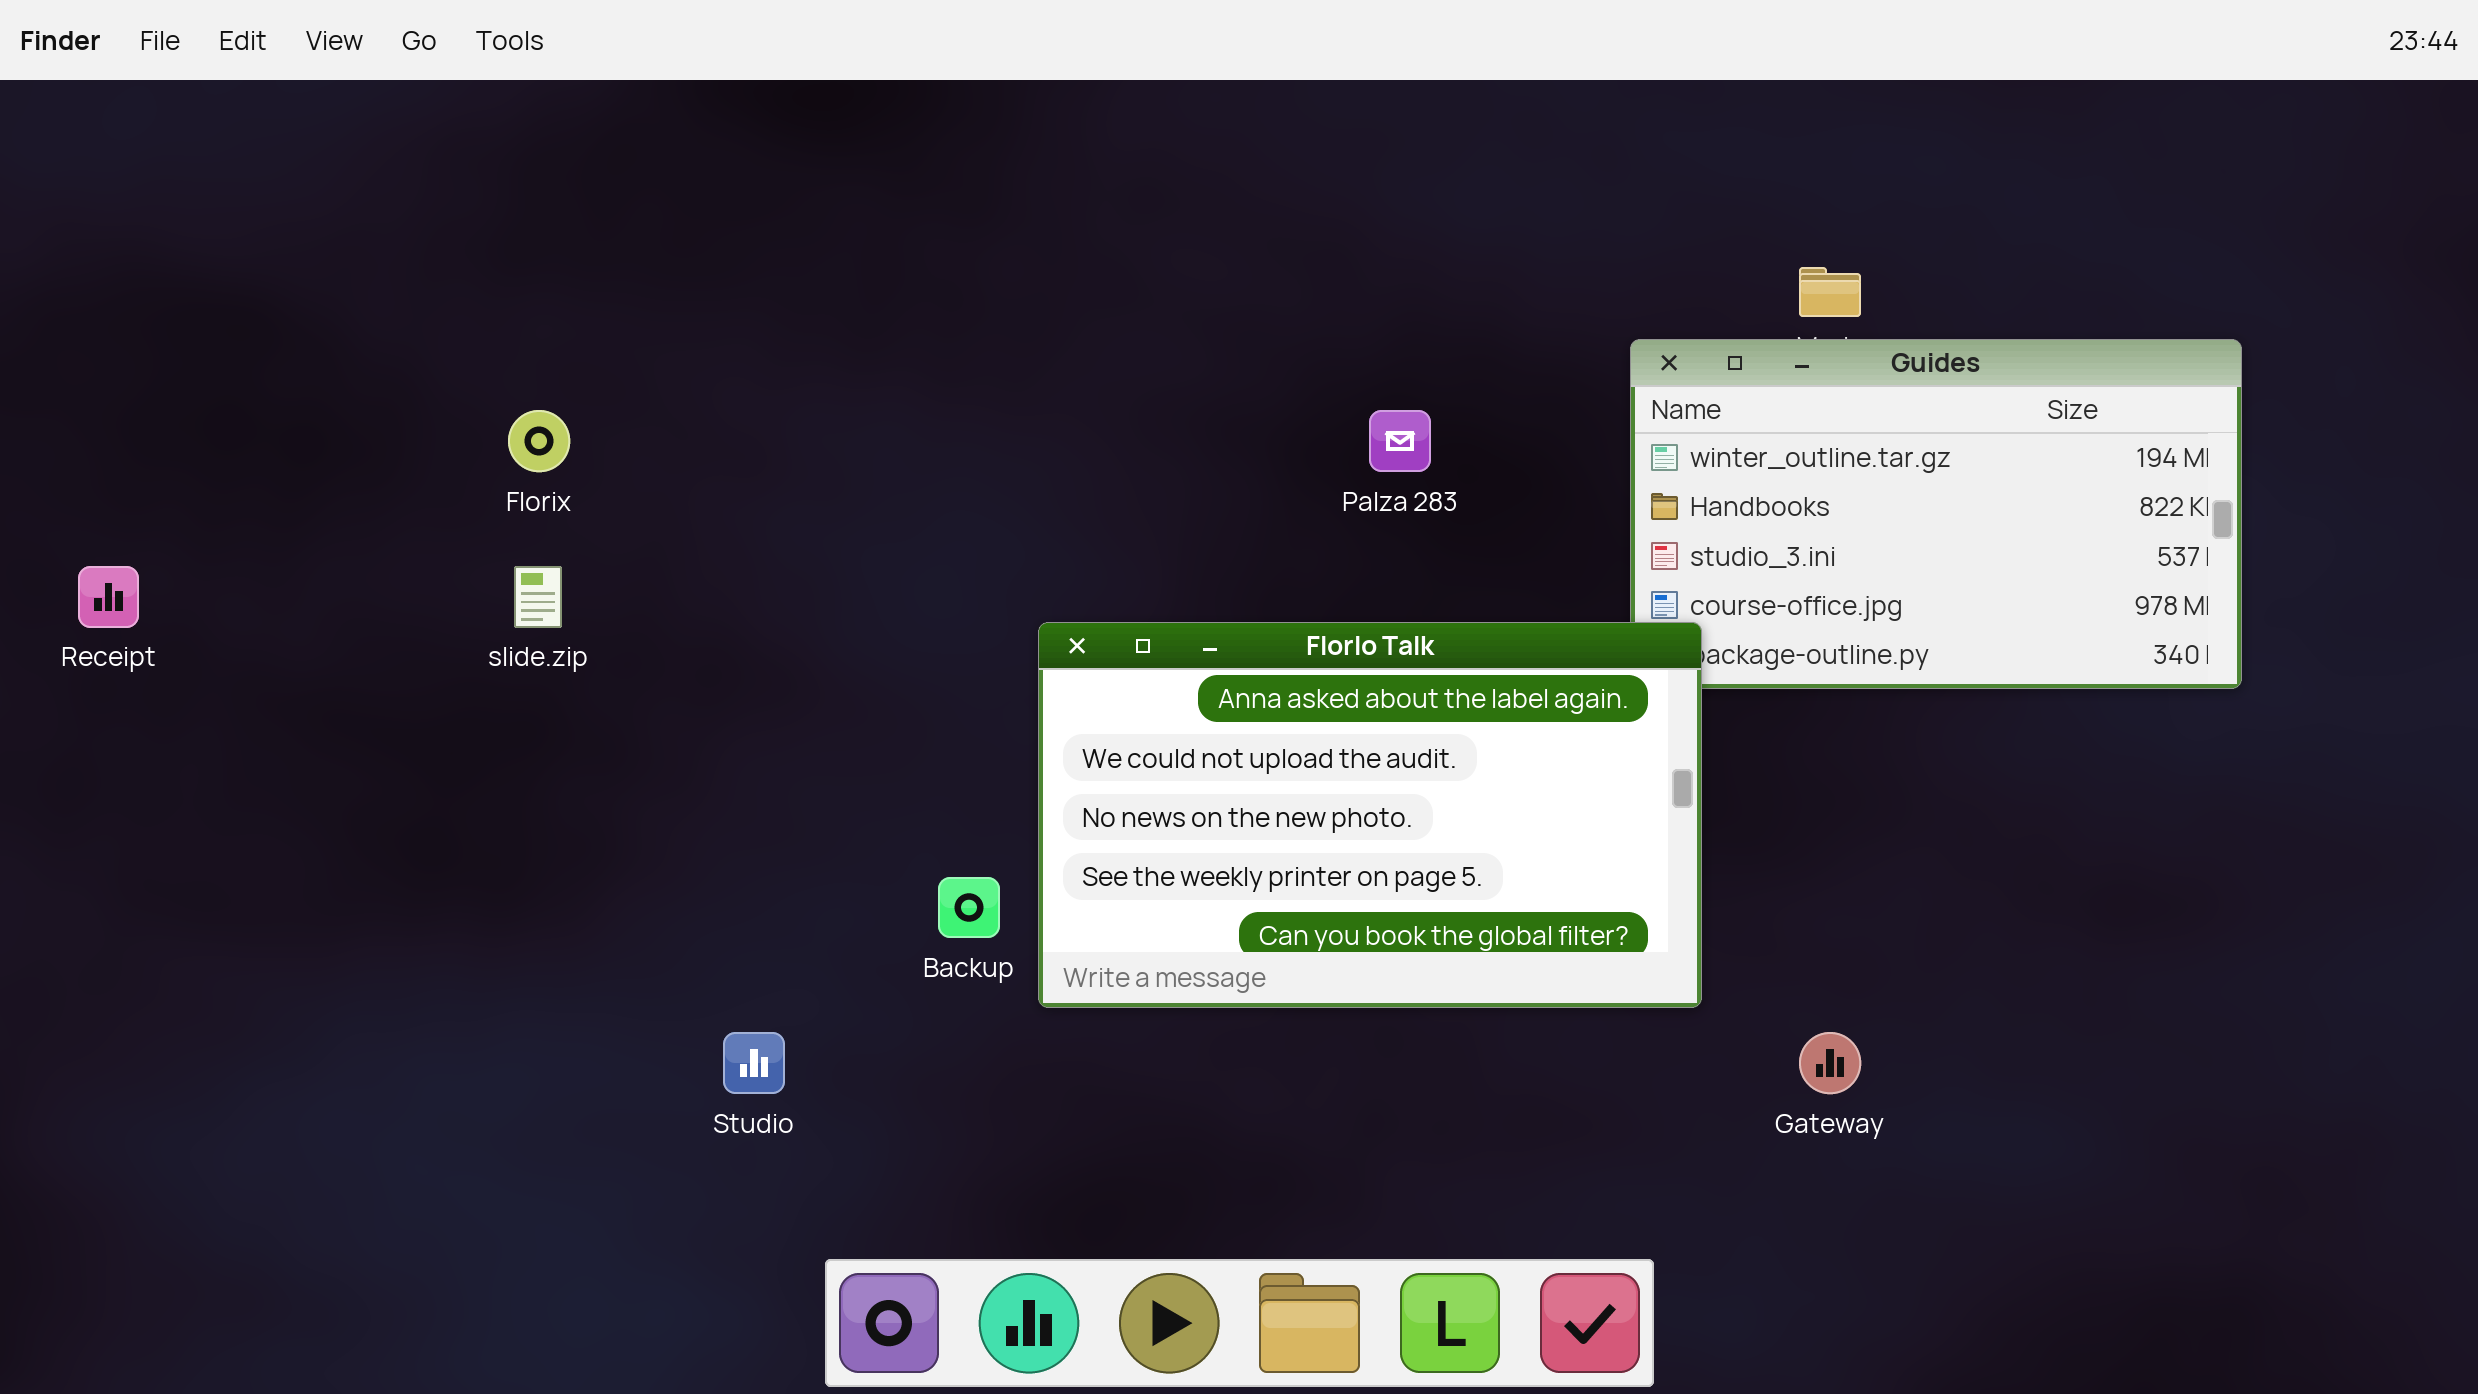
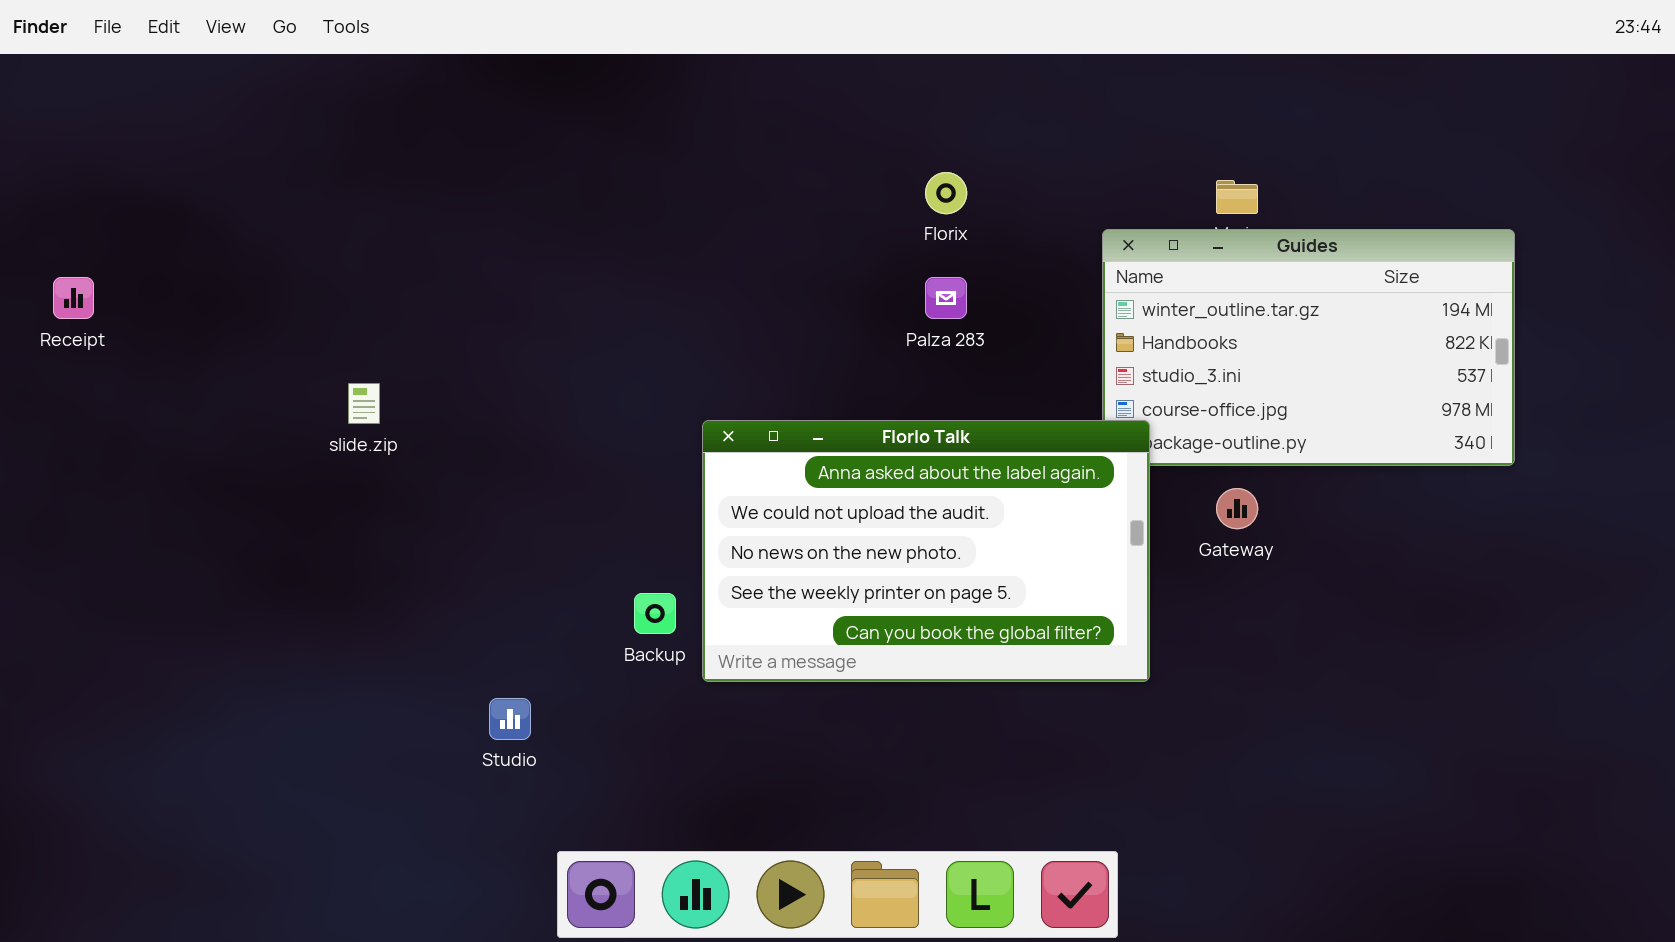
Florix: [508,410,570,472] -> [925,172,967,214], moved
Receipt: [78,566,139,628] -> [53,277,94,319], moved
Gateway: [1799,1032,1861,1094] -> [1216,488,1258,529], moved

